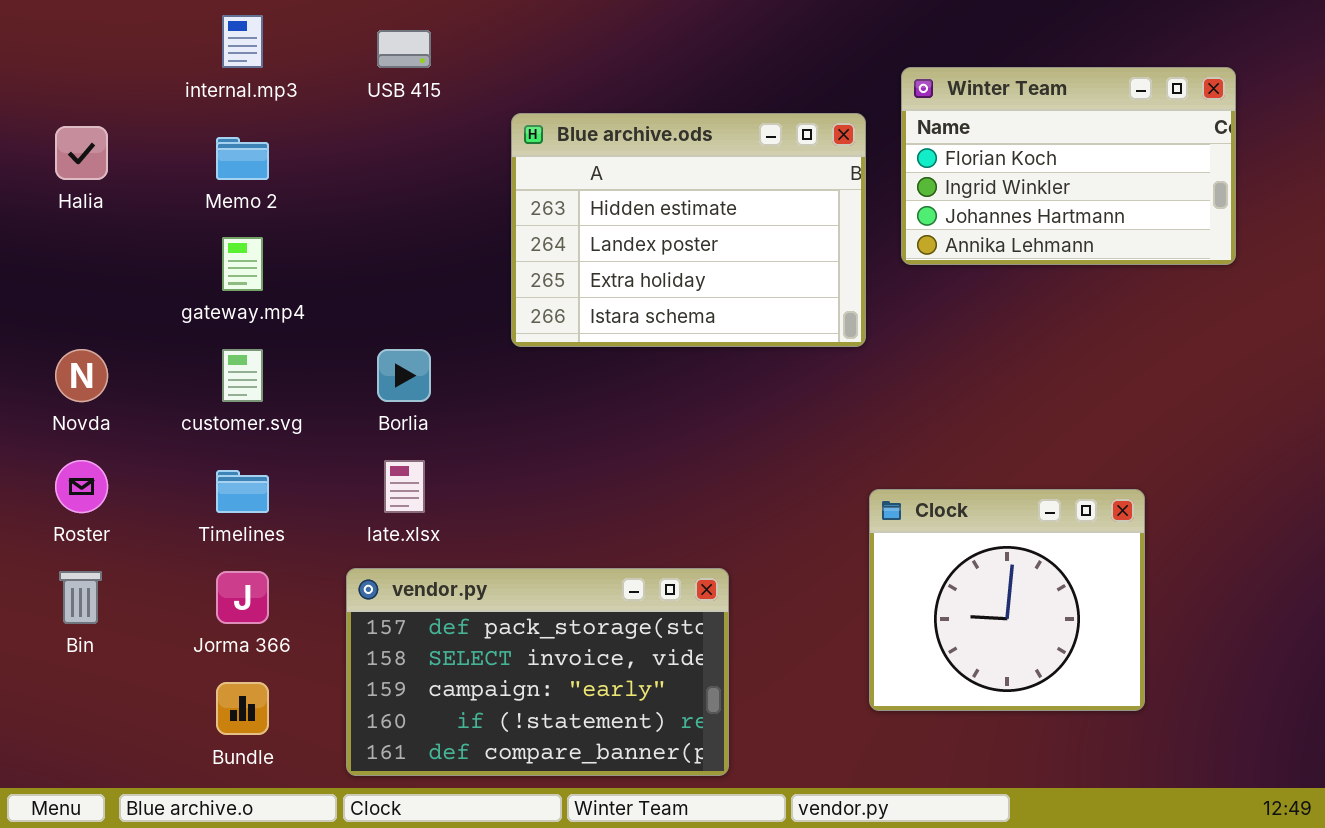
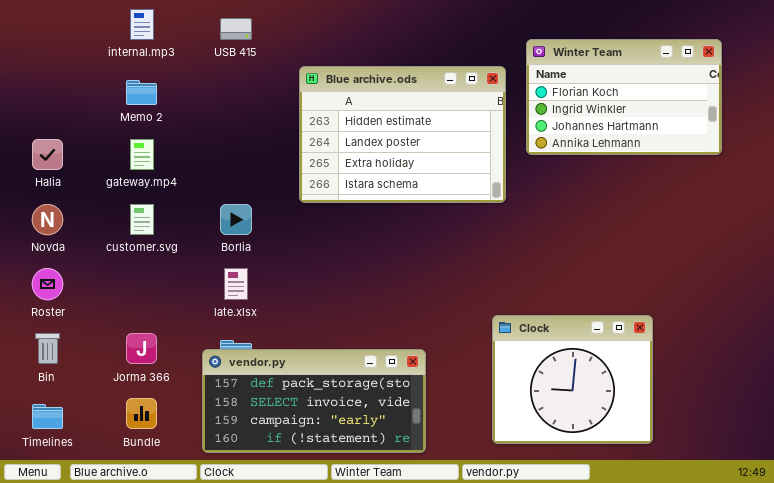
Halia: [55,126,108,180] -> [32,139,63,170], moved
Timelines: [216,470,269,513] -> [32,404,63,429], moved
Clock: [869,489,1145,711] -> [492,315,653,444], moved
vendor.py: [346,568,729,776] -> [202,349,426,453], resized

